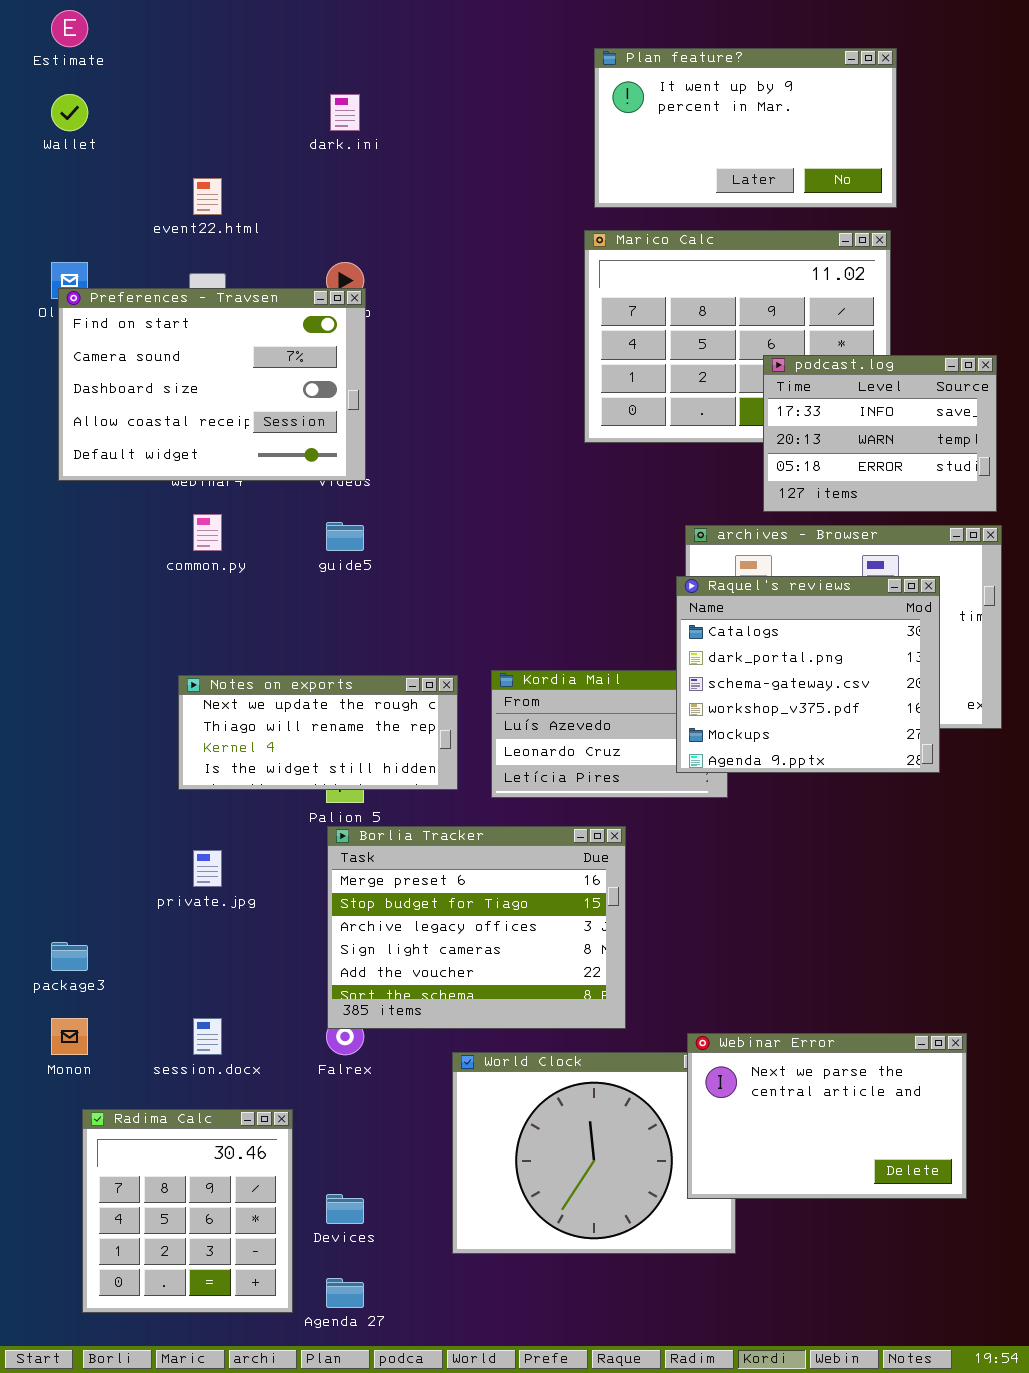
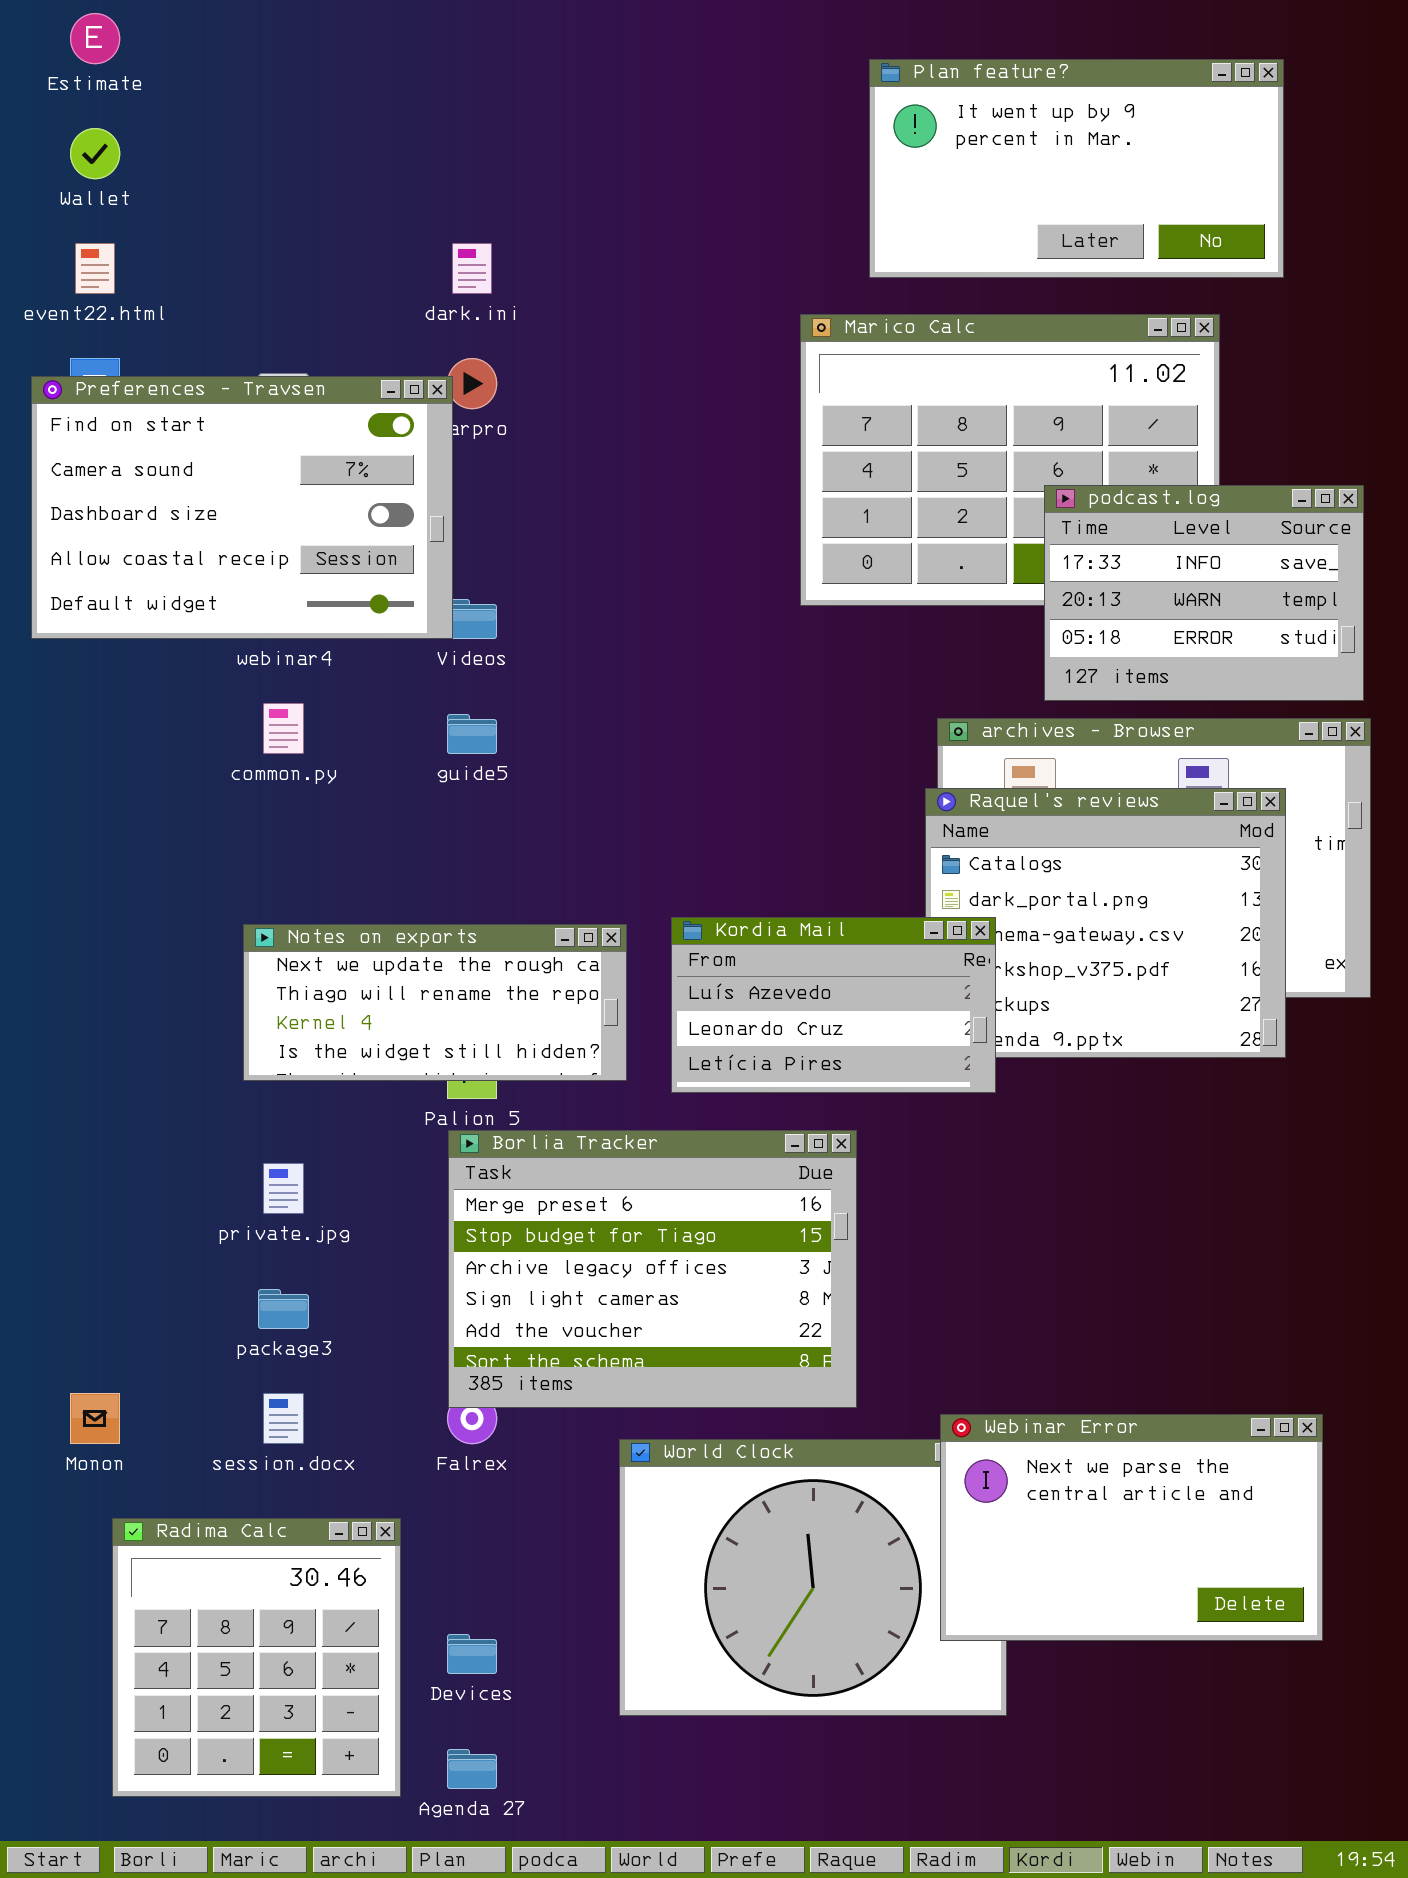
Plan feature?: [594,48,897,208] -> [869,59,1284,278], moved
dark.ini: [330,94,360,131] -> [452,243,492,294], moved
event22.html: [193,178,222,215] -> [75,243,115,294], moved
Preferences - Travsen: [58,288,366,481] -> [31,376,453,639], moved
Kordia Mail: [491,670,728,798] -> [671,917,996,1093], raised
package3: [51,942,88,971] -> [258,1289,309,1329], moved

